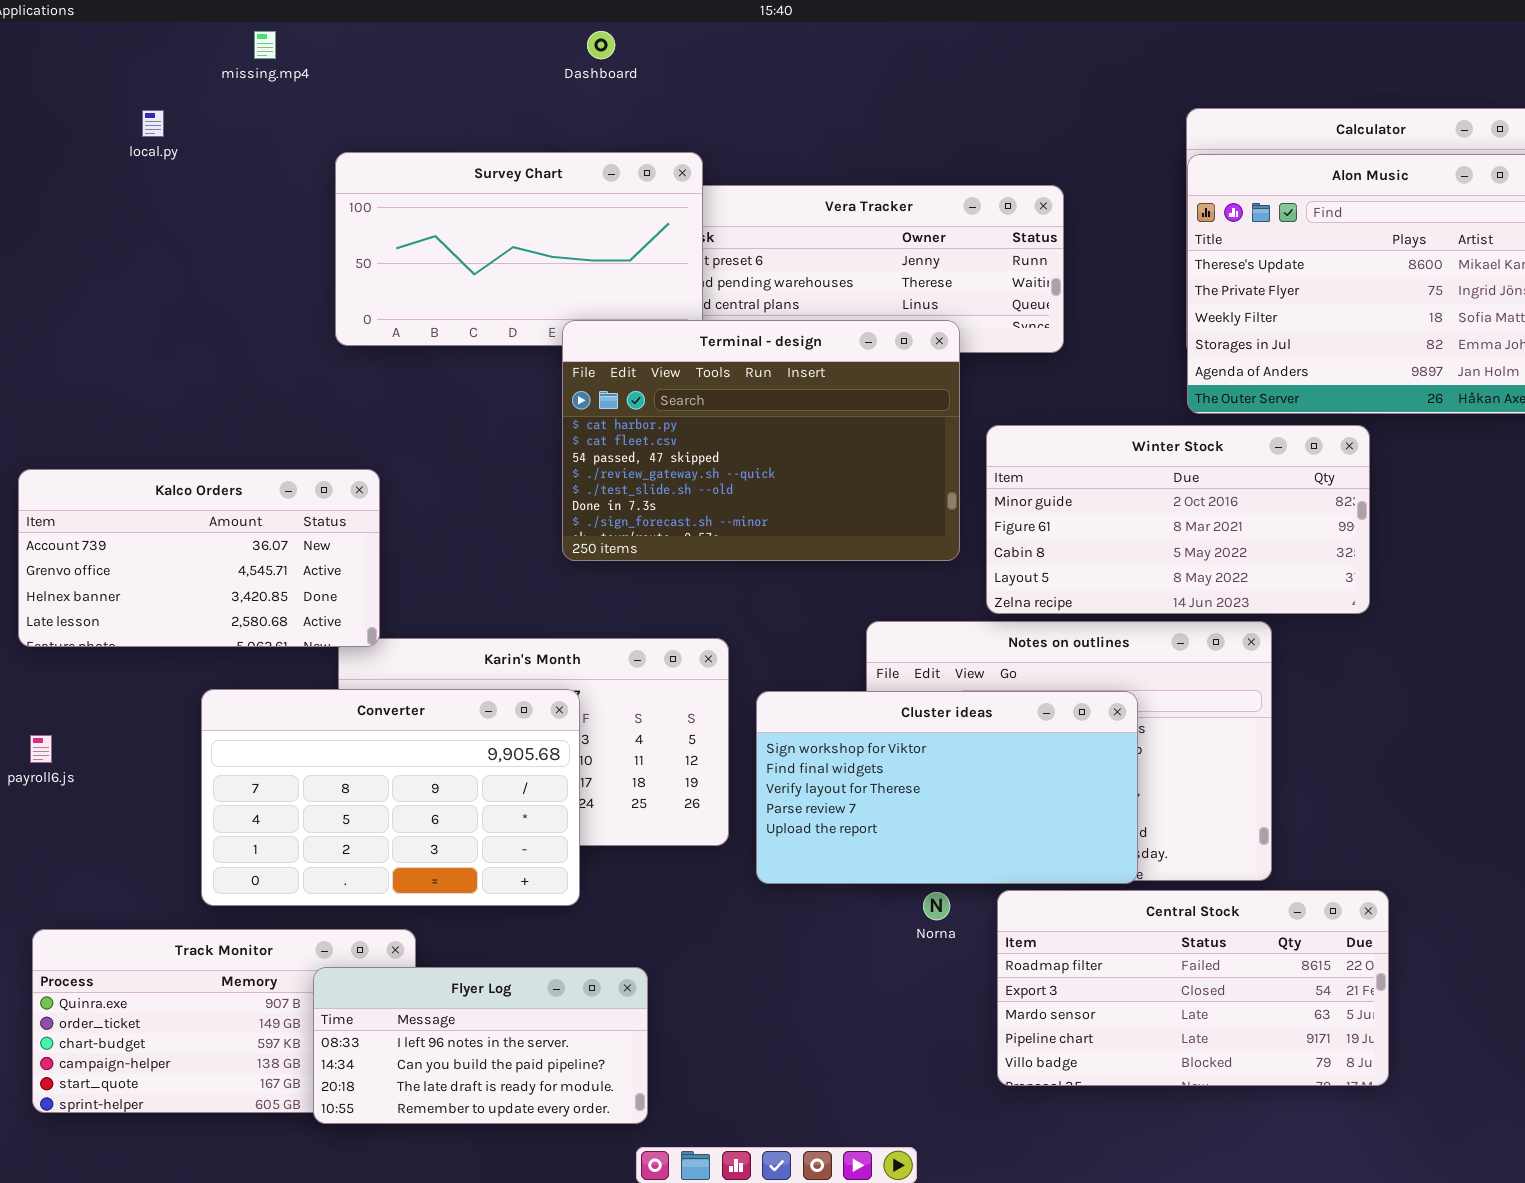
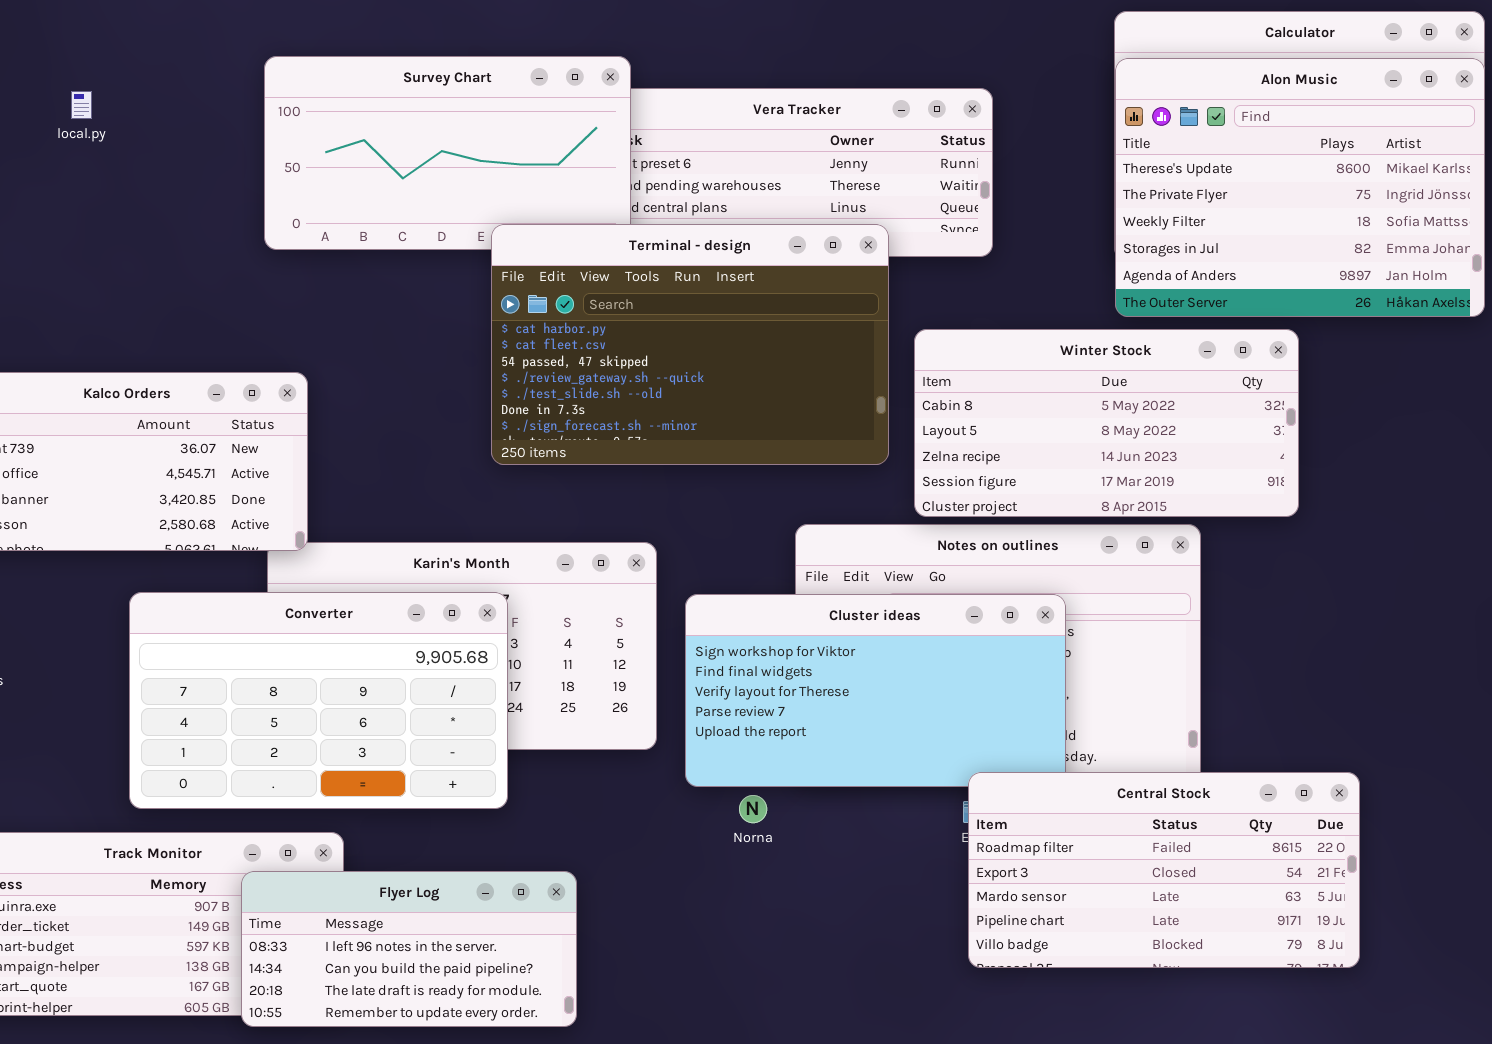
local.py: [142,110,164,137] -> [71,91,92,119], moved
Winter Stock: [986,425,1370,614] -> [914,329,1299,517], scrolled down 2 rows
Central Stock: [997,890,1389,1086] -> [968,772,1360,968], moved
Norna: [923,892,950,920] -> [739,795,767,823], moved

